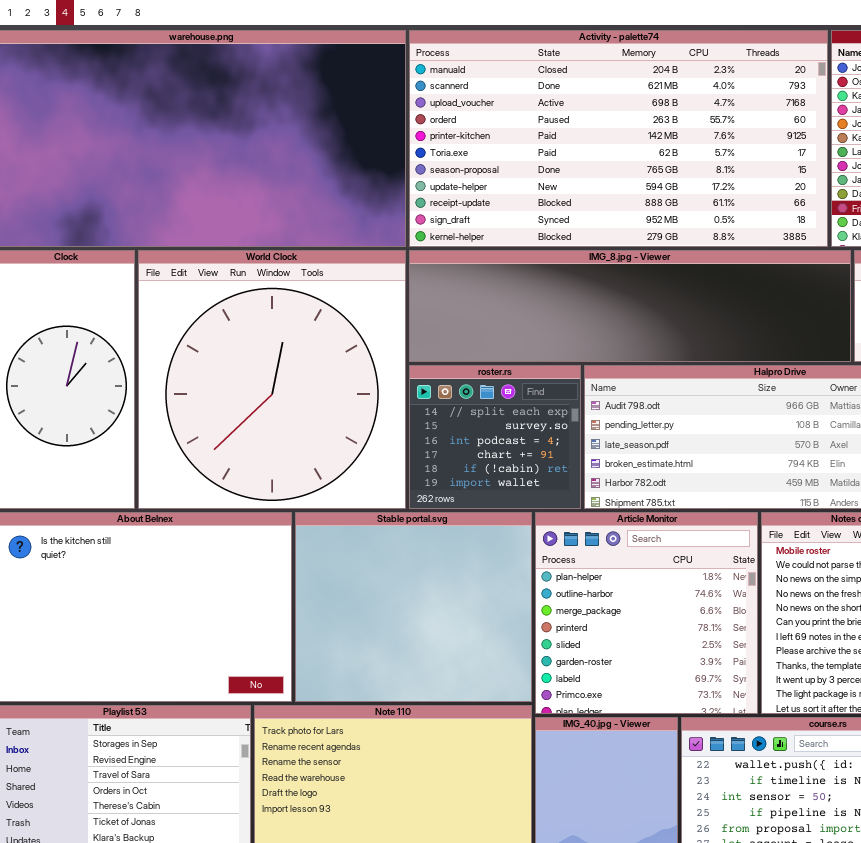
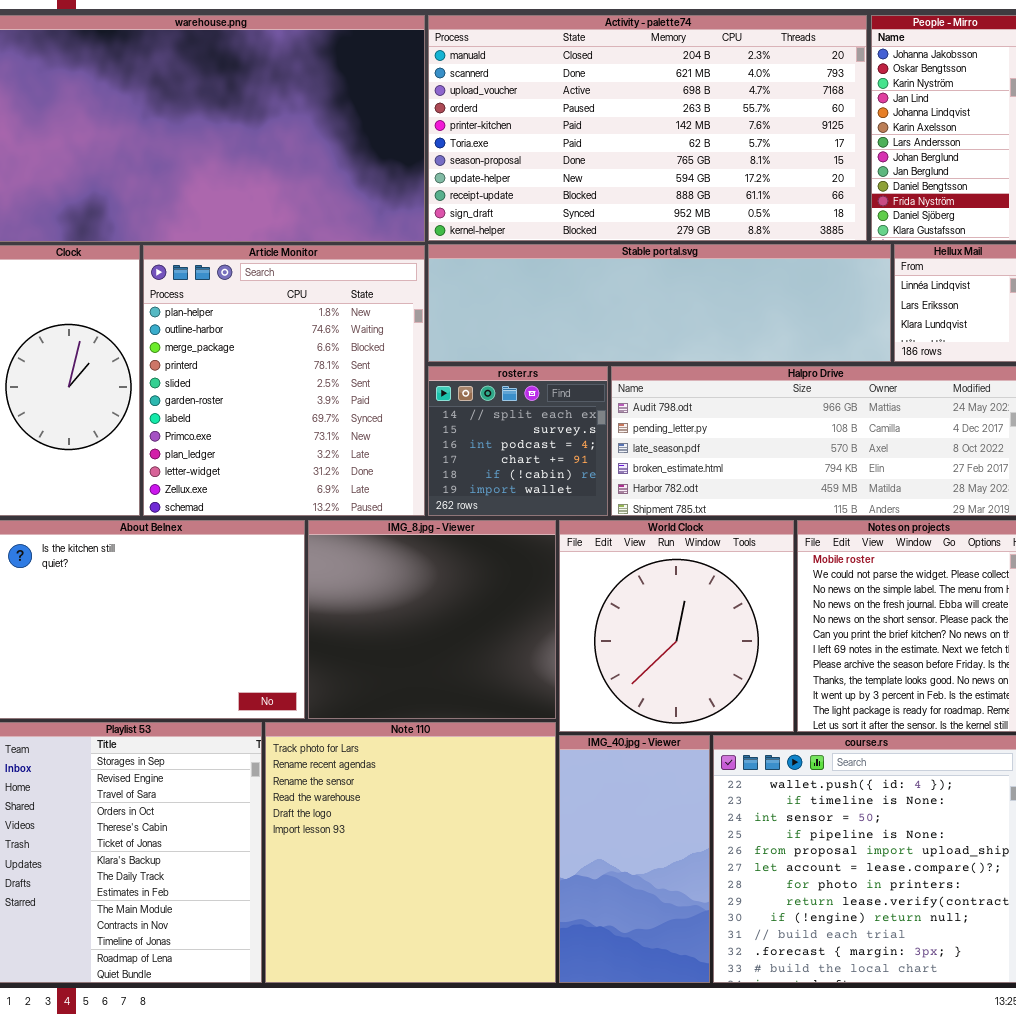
IMG_8.jpg - Viewer: [409,250,851,362] -> [308,520,556,719], moved, resized
World Clock: [138,250,406,509] -> [559,520,794,732], moved, resized
Stable portal.svg: [295,512,532,702] -> [428,244,891,362], moved, resized
Article Monitor: [535,512,758,714] -> [143,245,425,516], moved, resized

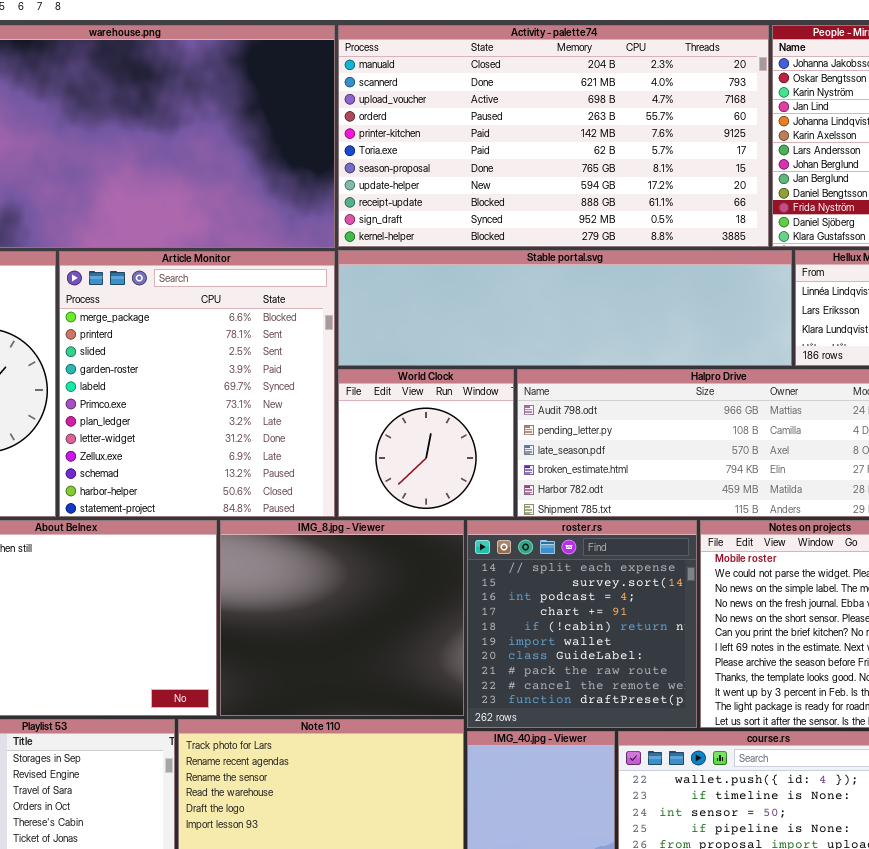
Article Monitor: [143,245,425,516] -> [59,251,335,517], scrolled down 2 rows
roster.rs: [428,366,608,516] -> [467,520,697,728], moved, resized
World Clock: [559,520,794,732] -> [338,369,514,517], moved, resized

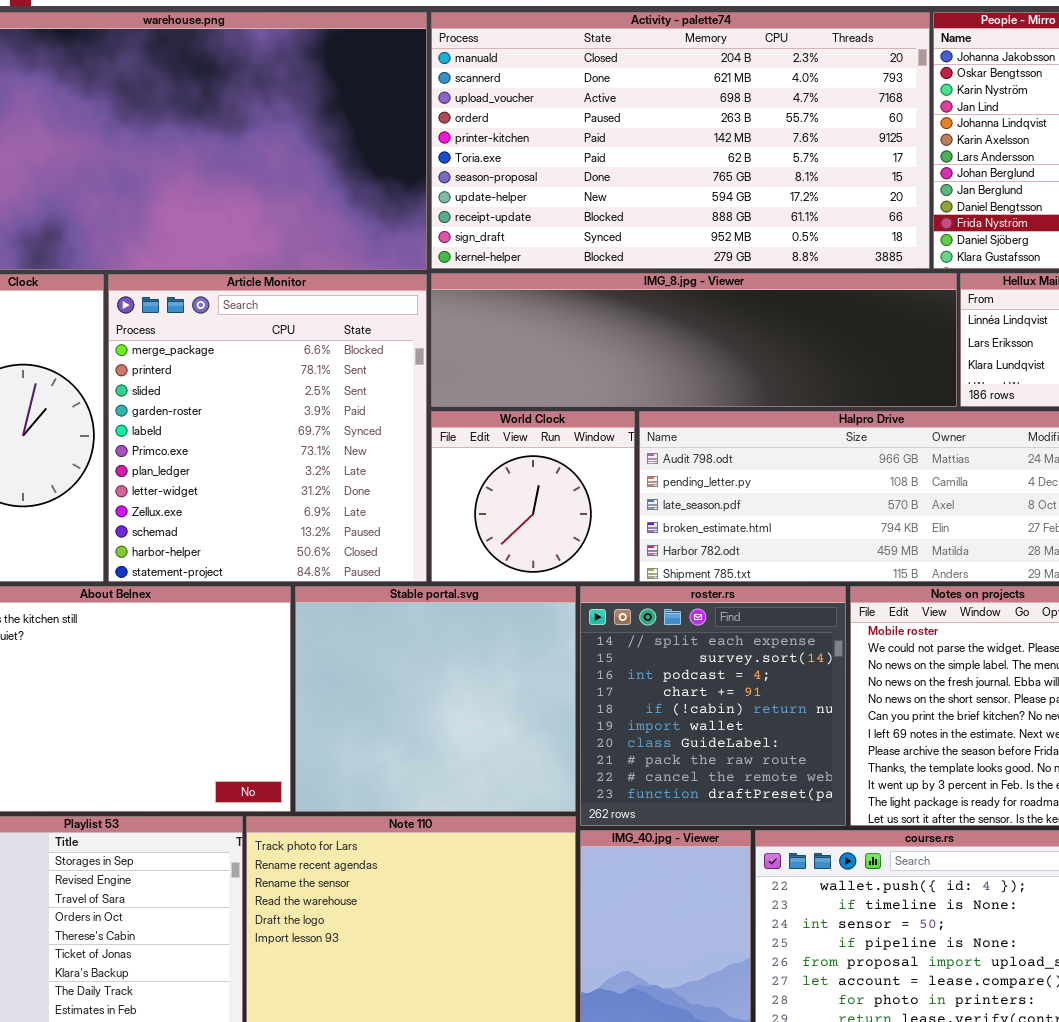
Stable portal.svg: [338,250,792,366] -> [295,586,576,812], moved, resized
IMG_8.jpg - Viewer: [220,520,464,716] -> [431,273,957,407], moved, resized

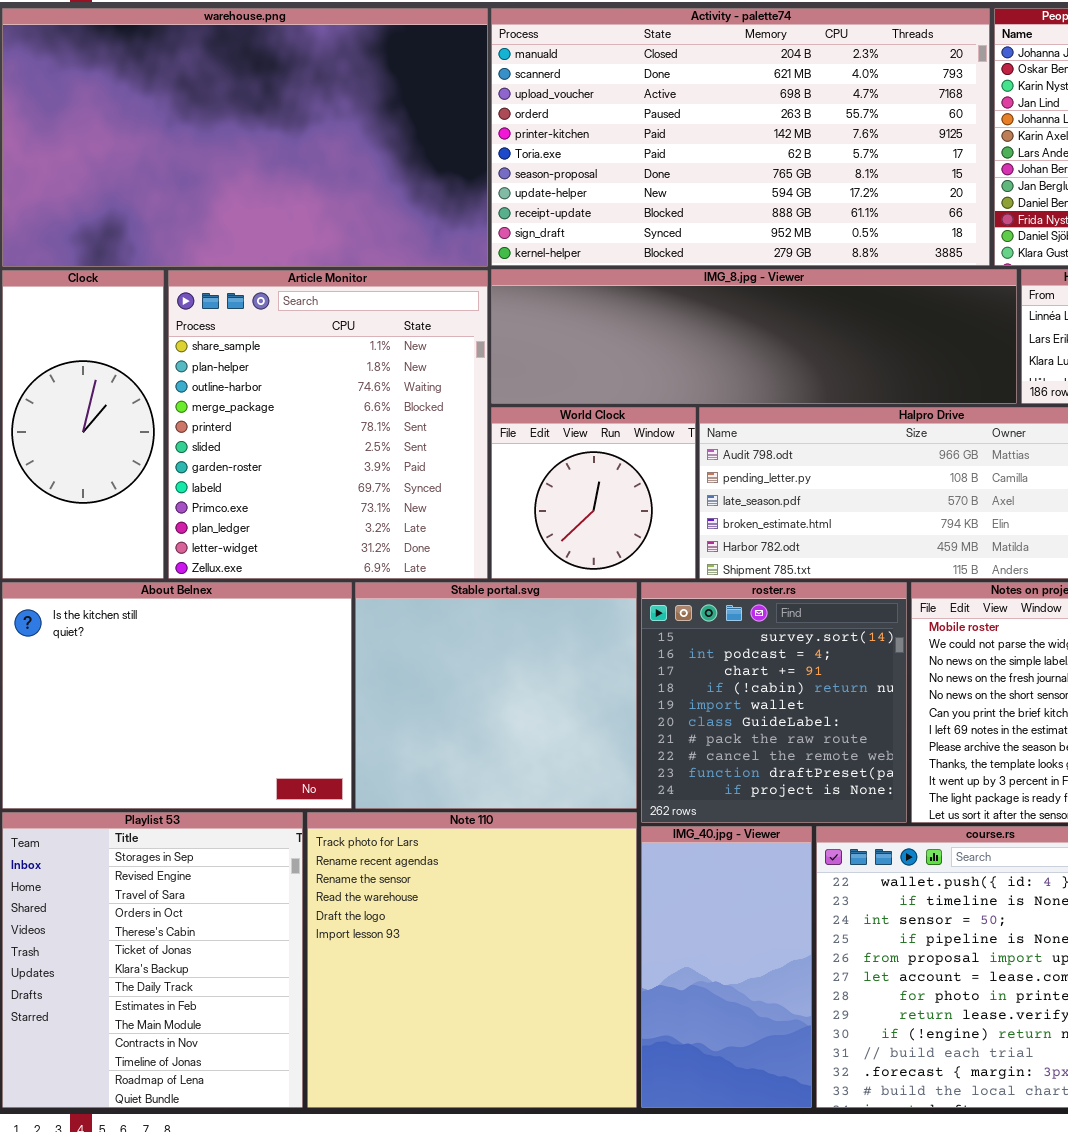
Article Monitor: [108,274,427,582] -> [168,270,488,579], scrolled up 3 rows
roster.rs: [580,586,846,826] -> [641,582,907,823], scrolled down 1 row

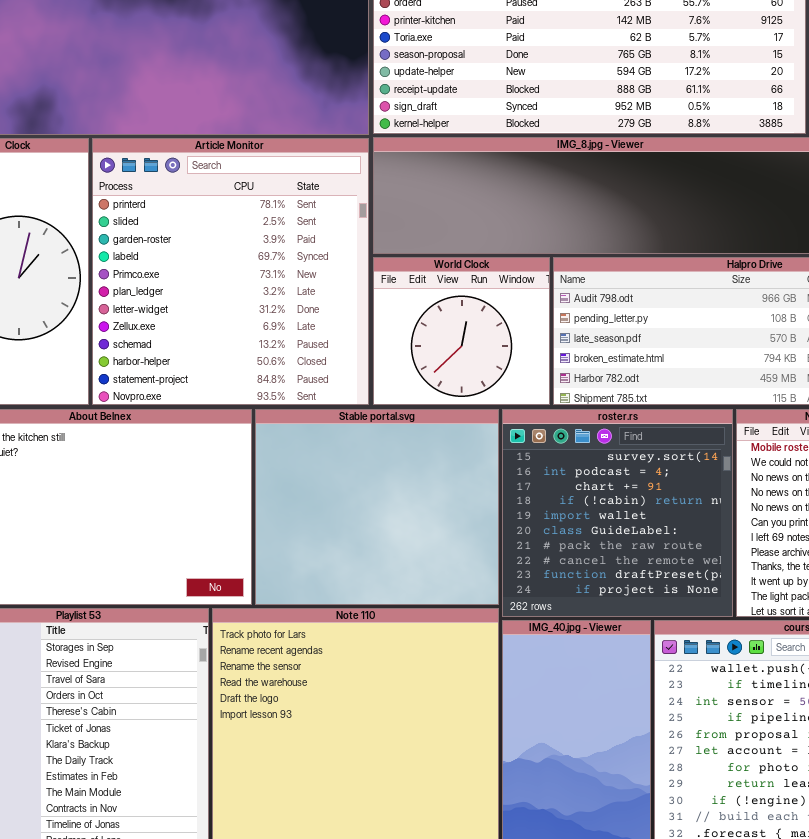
Article Monitor: [168,270,488,579] -> [92,138,369,405], scrolled down 4 rows

